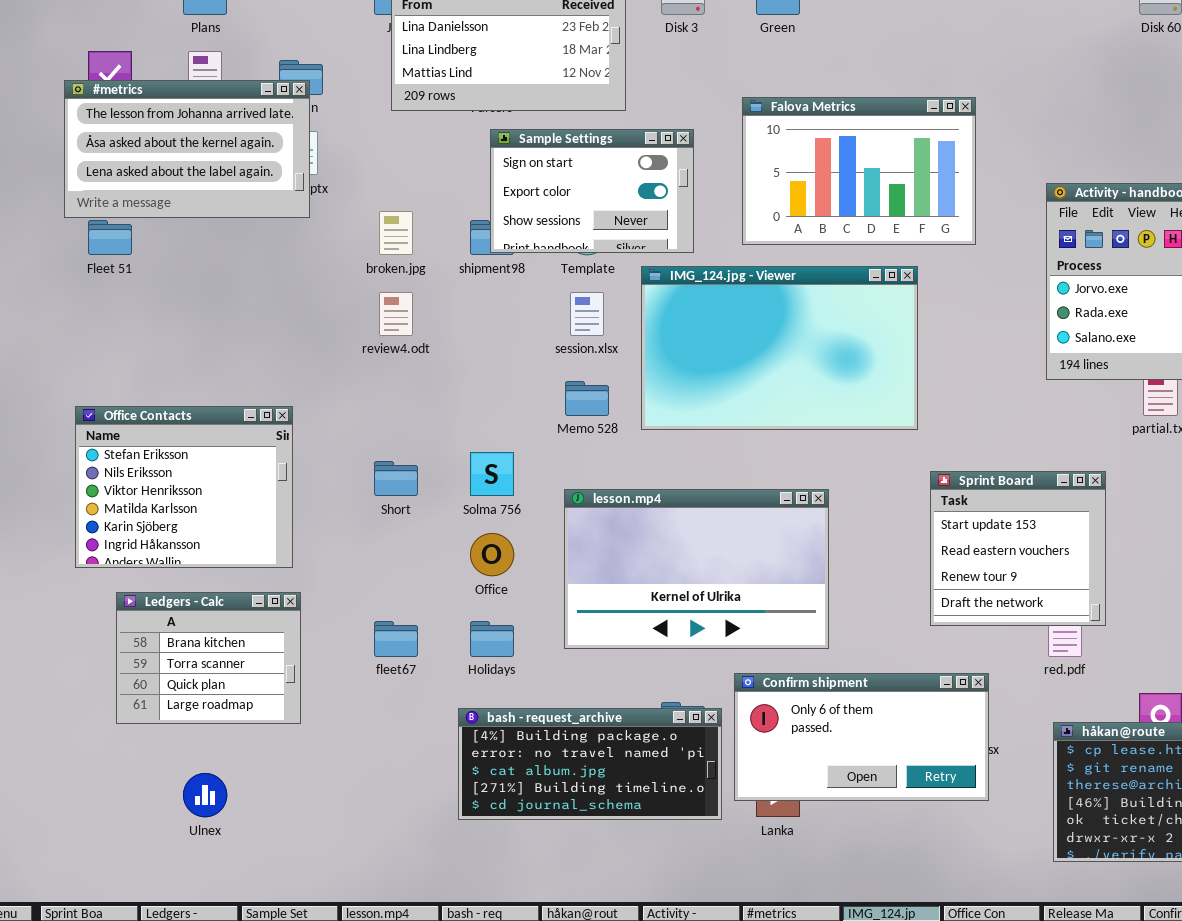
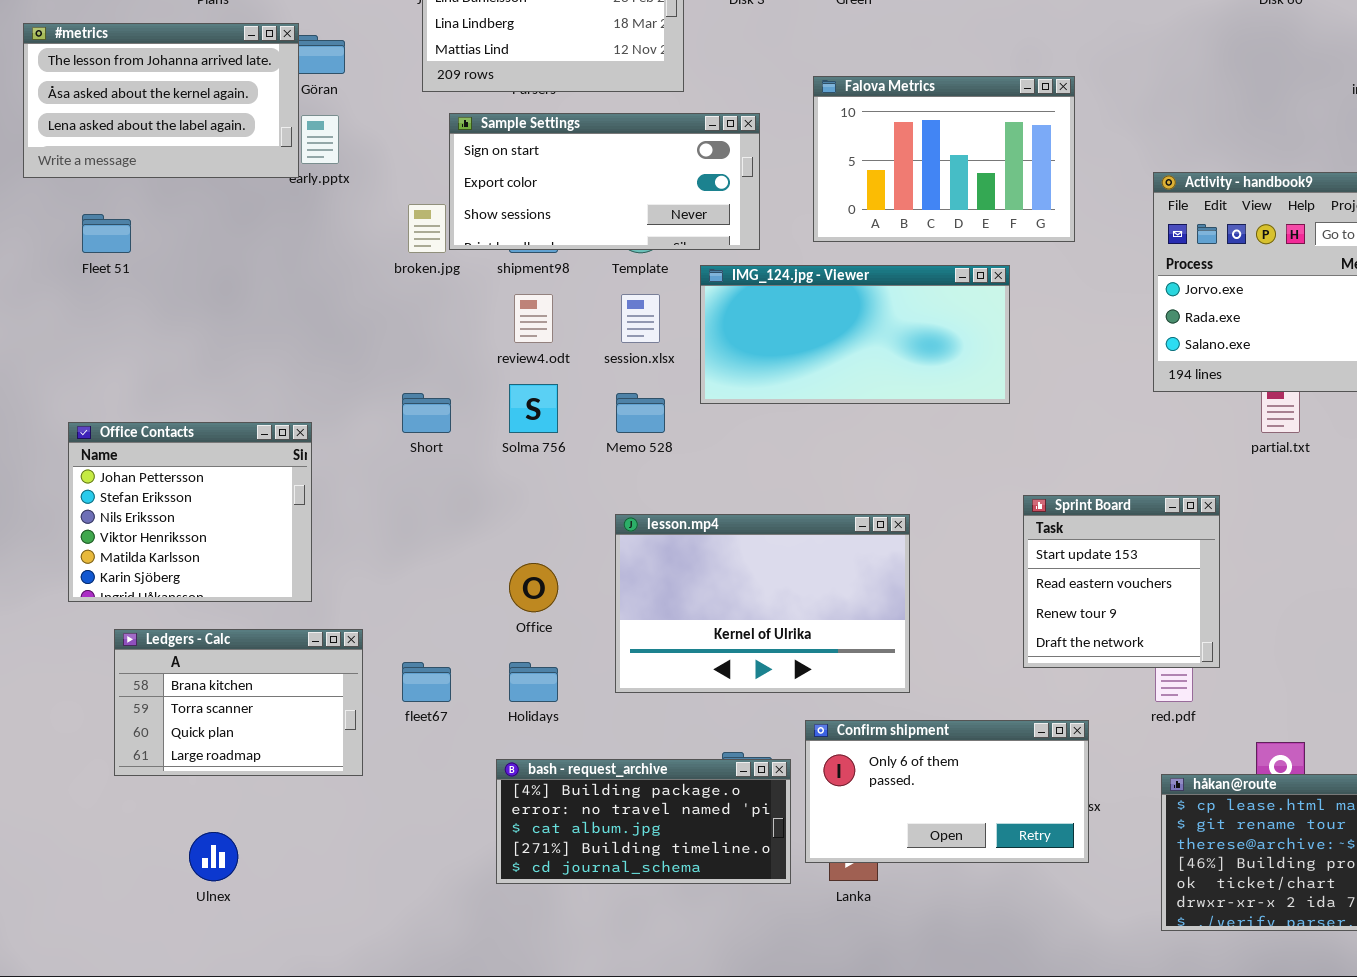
#metrics: [64,80,310,218] -> [23,23,299,178], moved
Sample Settings: [490,129,694,253] -> [449,113,760,250], resized
IMG_124.jpg - Viewer: [641,266,918,430] -> [700,265,1010,404], resized
review4.odt: [379,292,413,336] -> [514,294,553,343], moved
Office Contacts: [75,406,293,568] -> [68,422,312,602], scrolled up 1 row
Solma 756: [470,452,514,496] -> [509,384,558,433], moved
Short: [374,461,418,496] -> [402,393,451,433], moved
Ledgers - Calc: [116,592,301,724] -> [114,629,363,776], resized

